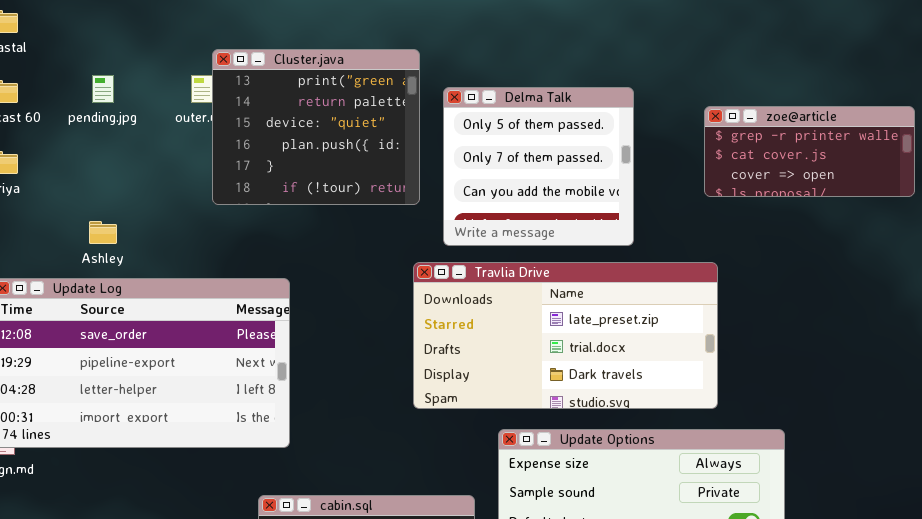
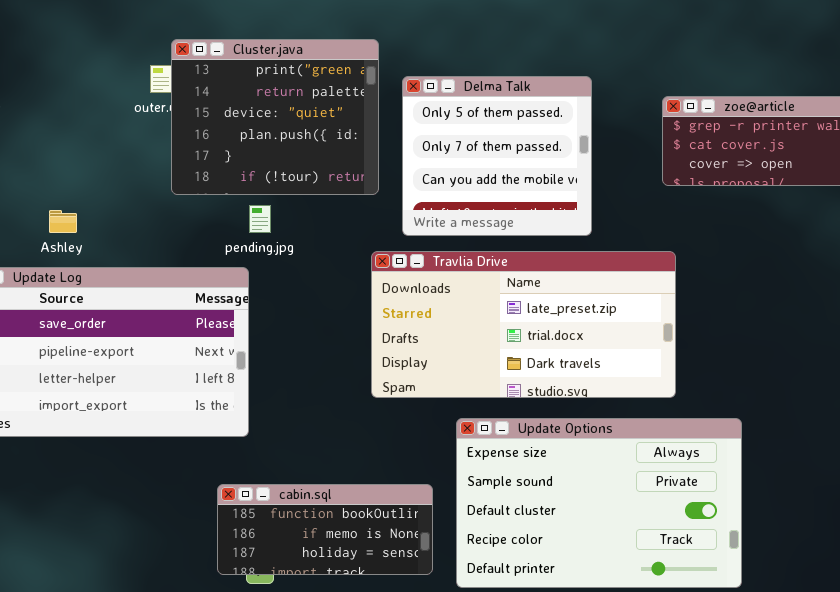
pending.jpg: [92,75,114,103] -> [249,205,271,233], moved

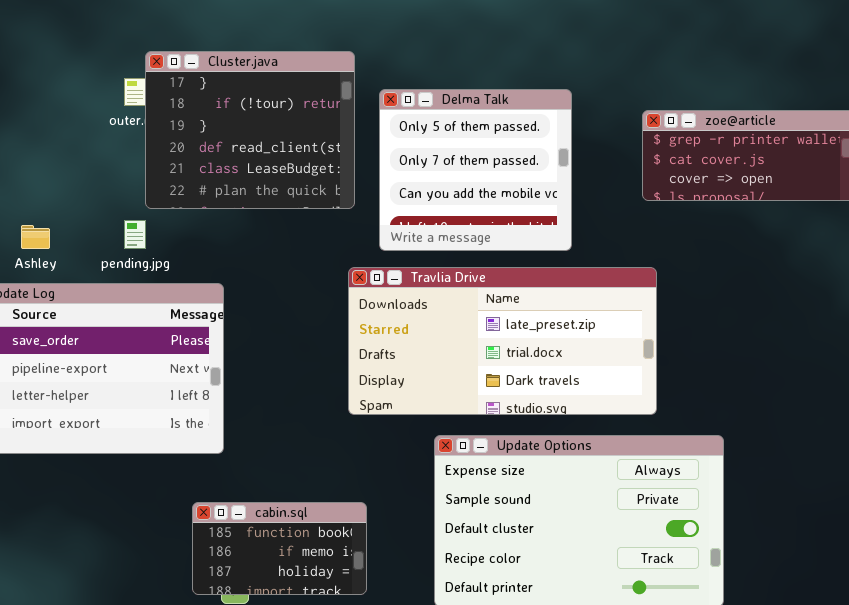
Cluster.java: [171,39,379,195] -> [145,51,355,209], scrolled down 4 rows
pending.jpg: [249,205,271,233] -> [124,220,146,249], moved
cabin.sql: [217,484,433,575] -> [192,502,367,595], resized

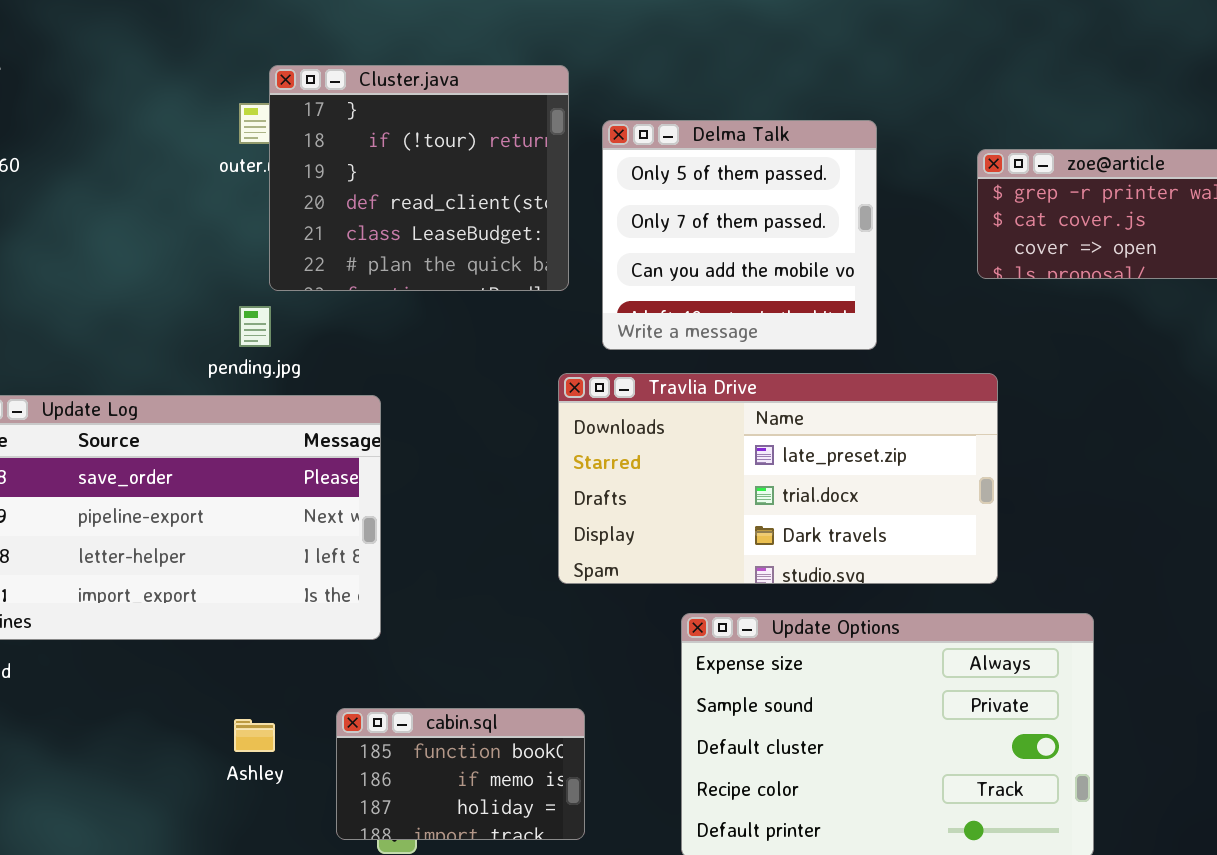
Ashley: [21,225,50,249] -> [234,719,275,752], moved

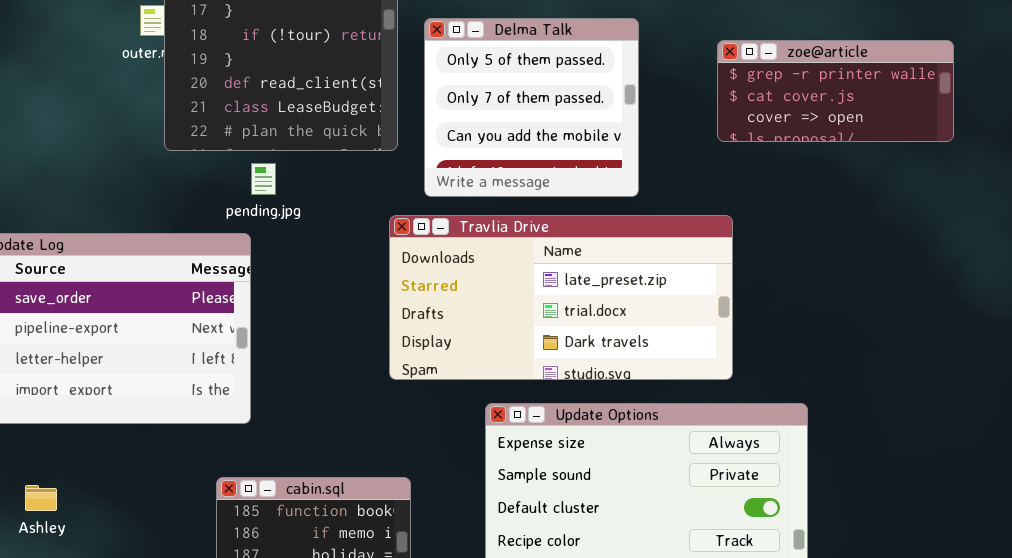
pending.jpg: [239,306,271,347] -> [251,163,276,195], moved
Ashley: [234,719,275,752] -> [25,485,57,511], moved

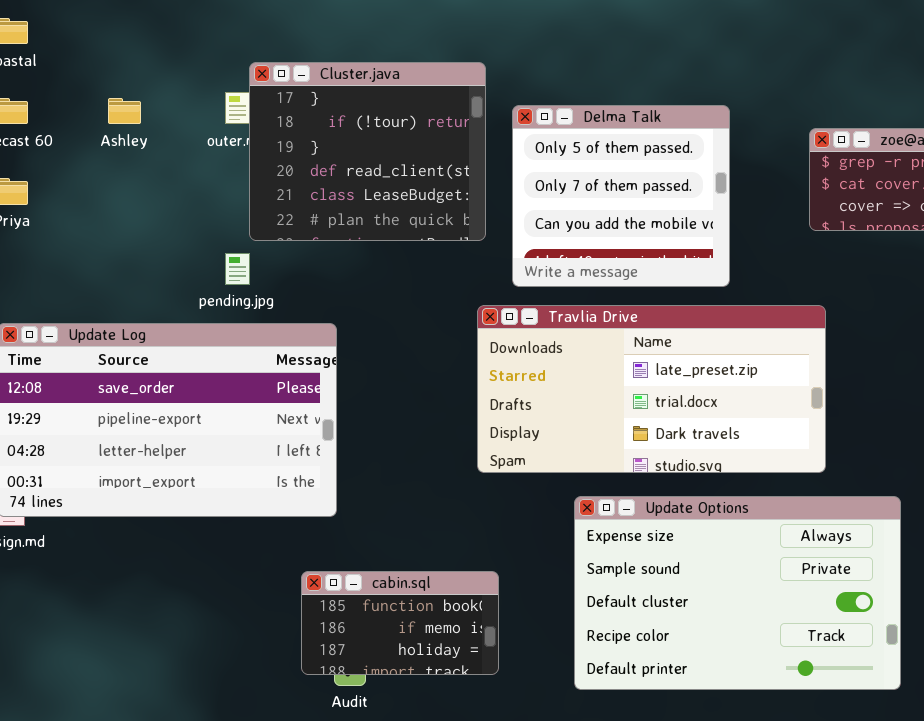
pending.jpg: [251,163,276,195] -> [225,253,250,285], moved
Ashley: [25,485,57,511] -> [108,98,141,124], moved

